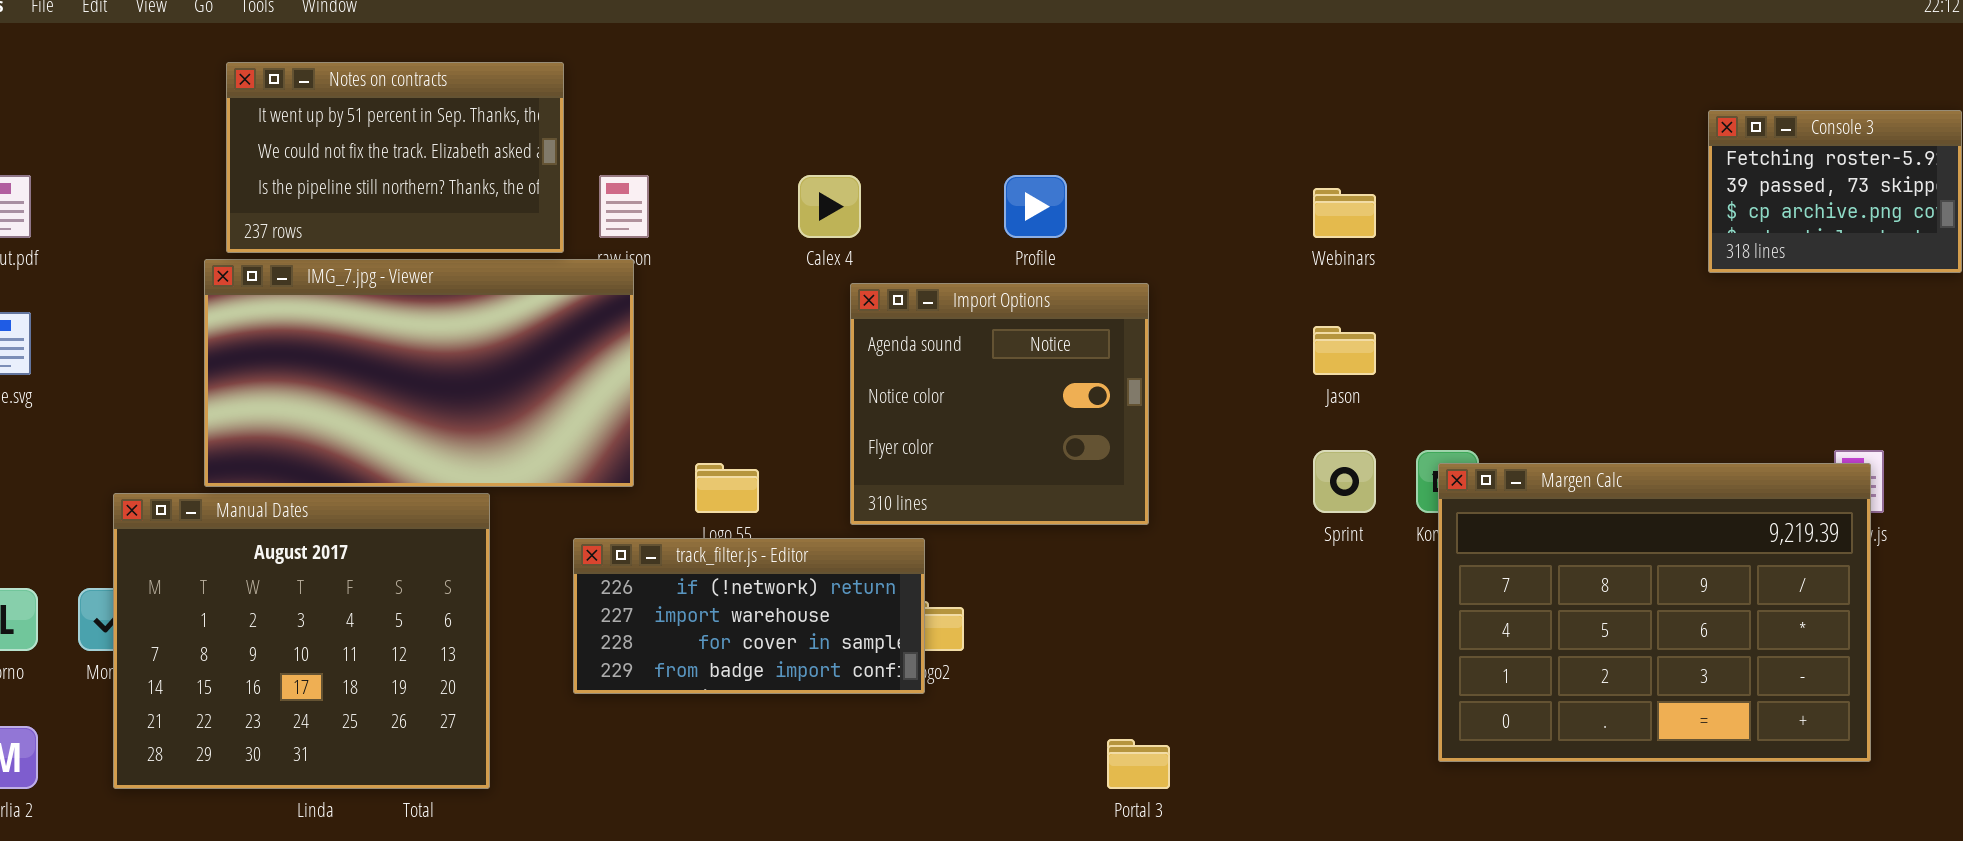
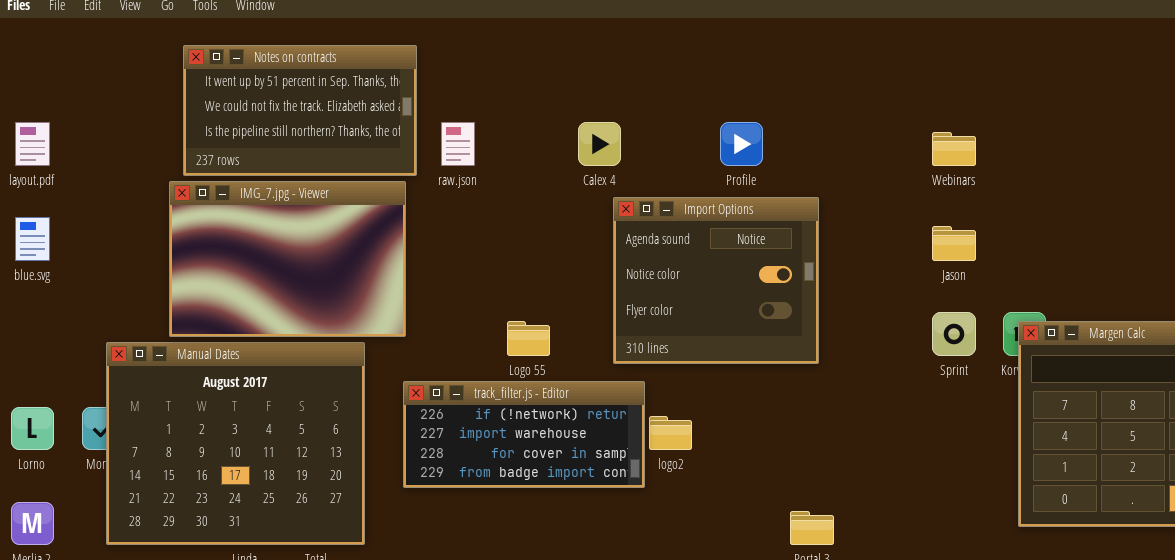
IMG_7.jpg - Viewer: [204,259,634,487] -> [169,181,406,337], resized
track_filter.js - Editor: [573,538,925,694] -> [403,381,645,488], moved

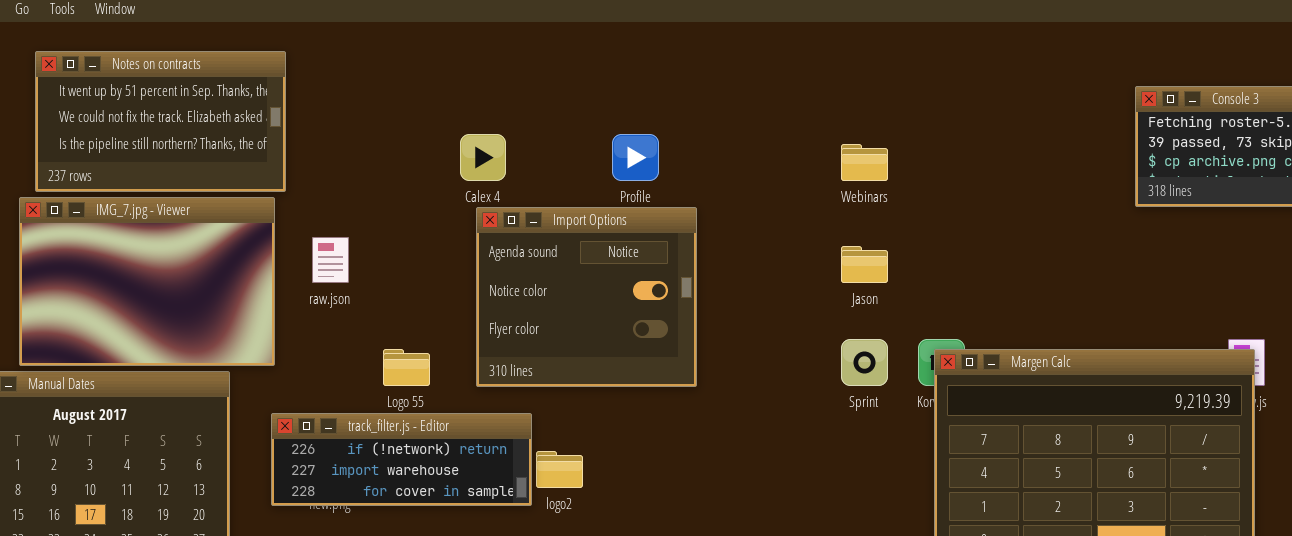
raw.json: [441,122,475,166] -> [312,237,349,283], moved
Import Options: [613,197,819,364] -> [476,207,697,387], moved
track_filter.js - Editor: [403,381,645,488] -> [271,413,532,506], resized

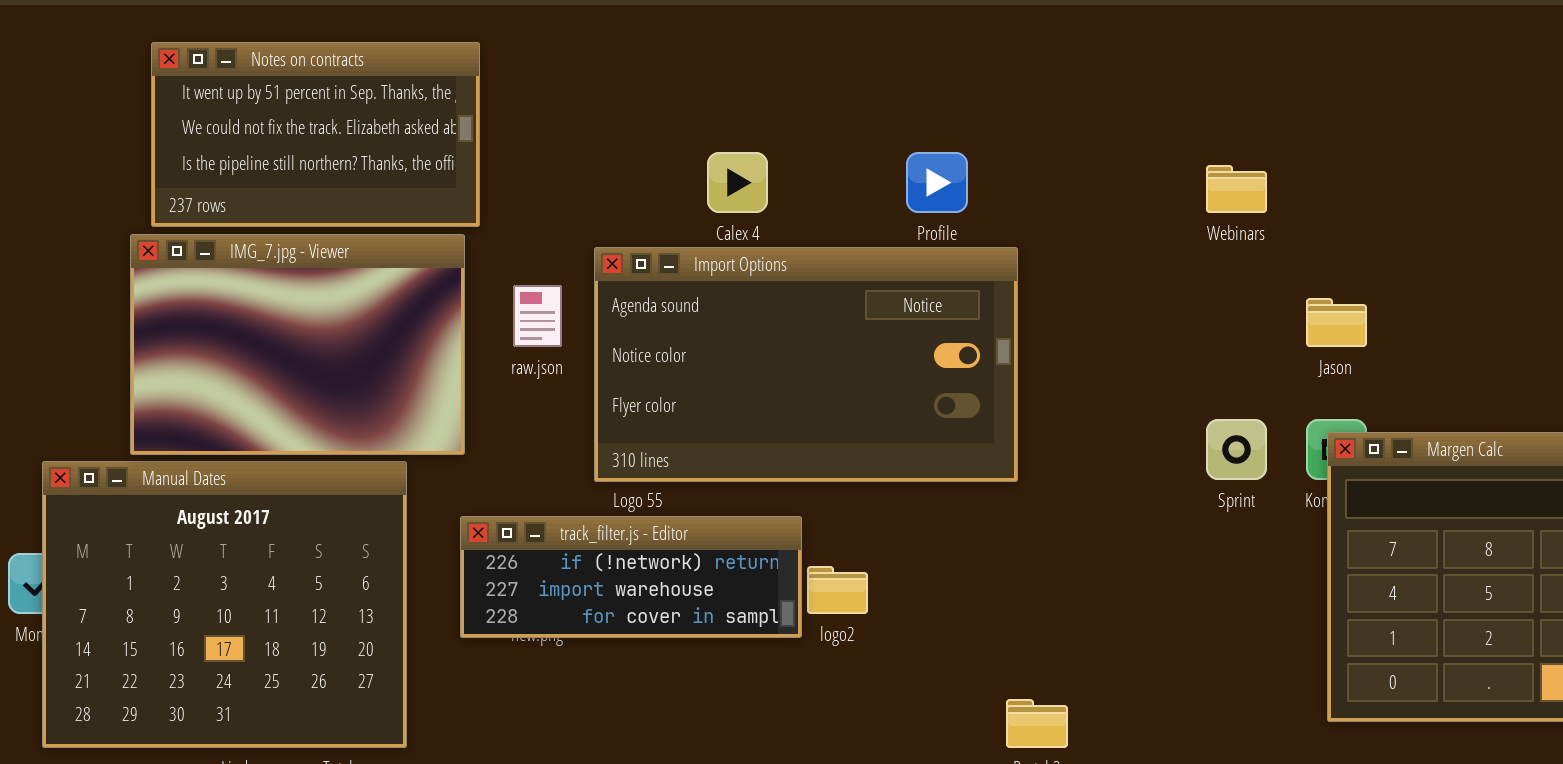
Import Options: [476,207,697,387] -> [594,247,1018,482], resized
Jason: [841,246,888,283] -> [1306,298,1367,347], moved

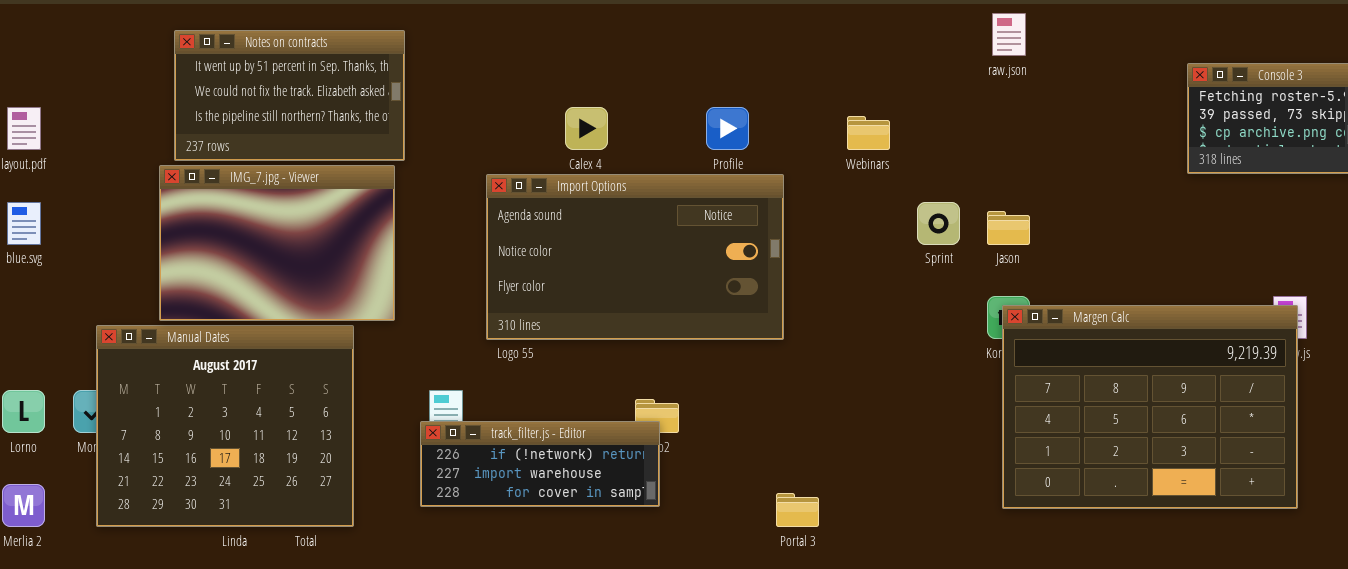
Webinars: [1206,165,1267,213] -> [847,116,890,150], moved
raw.json: [513,285,562,347] -> [992,13,1026,56], moved
Sprint: [1206,419,1267,480] -> [917,202,960,245], moved
track_filter.js - Editor: [460,516,802,638] -> [420,421,660,507], moved

